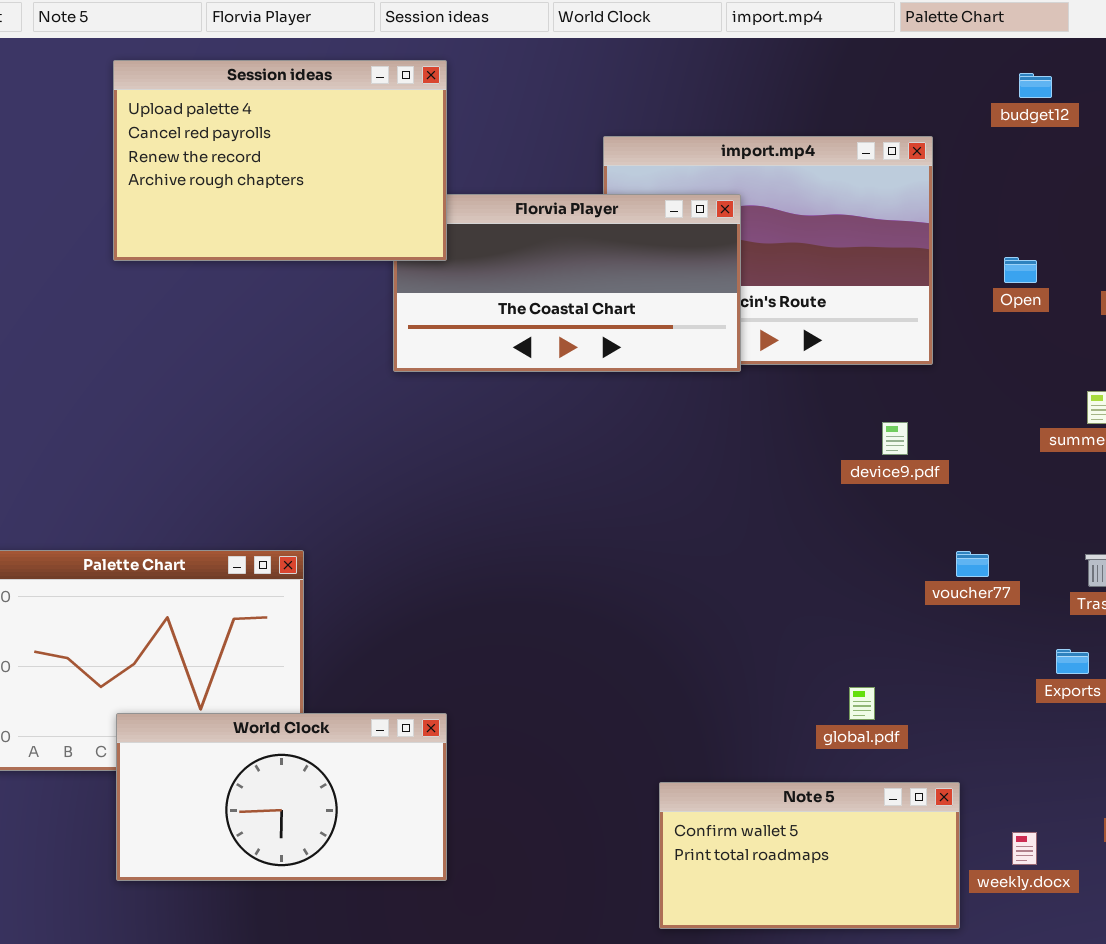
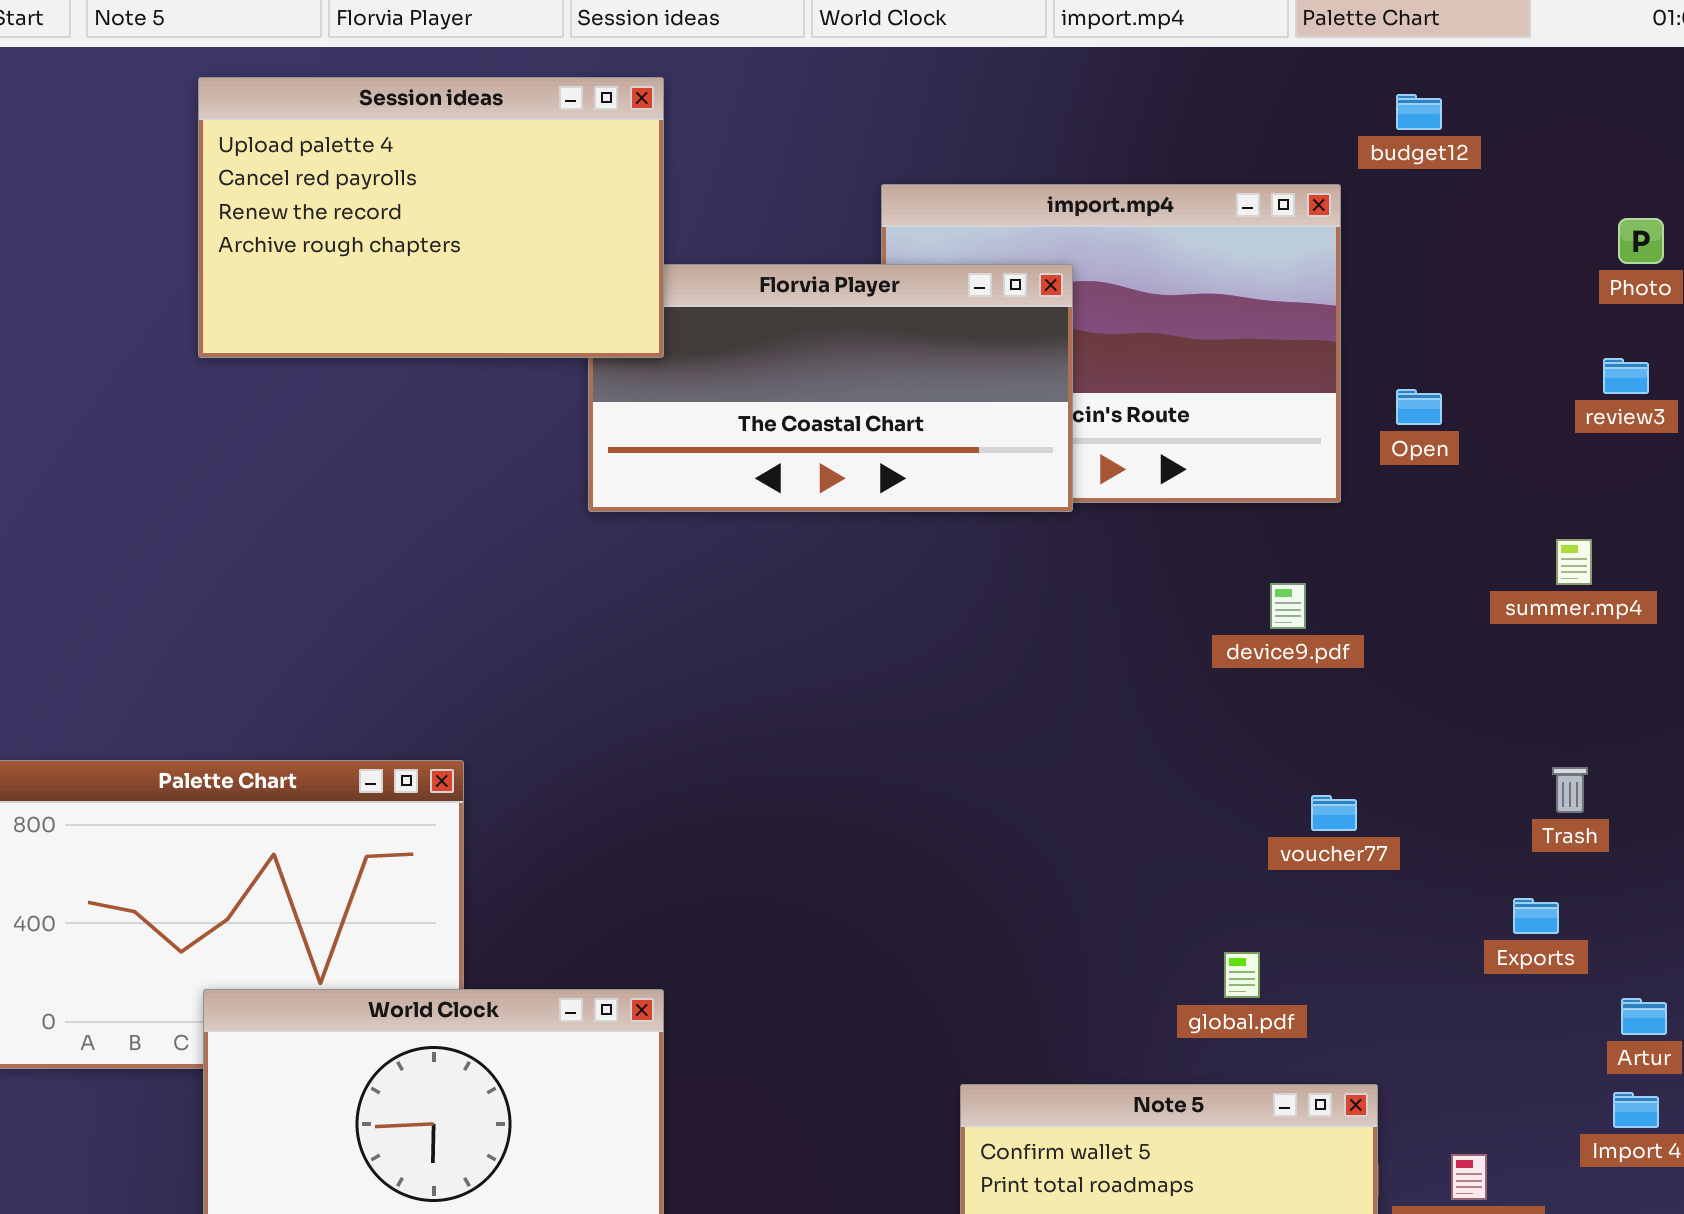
budget12: [1019,73,1052,98] -> [1396,94,1442,130], moved
Open: [1004,257,1037,283] -> [1396,389,1442,425], moved
voucher77: [956,551,989,577] -> [1311,795,1357,831], moved

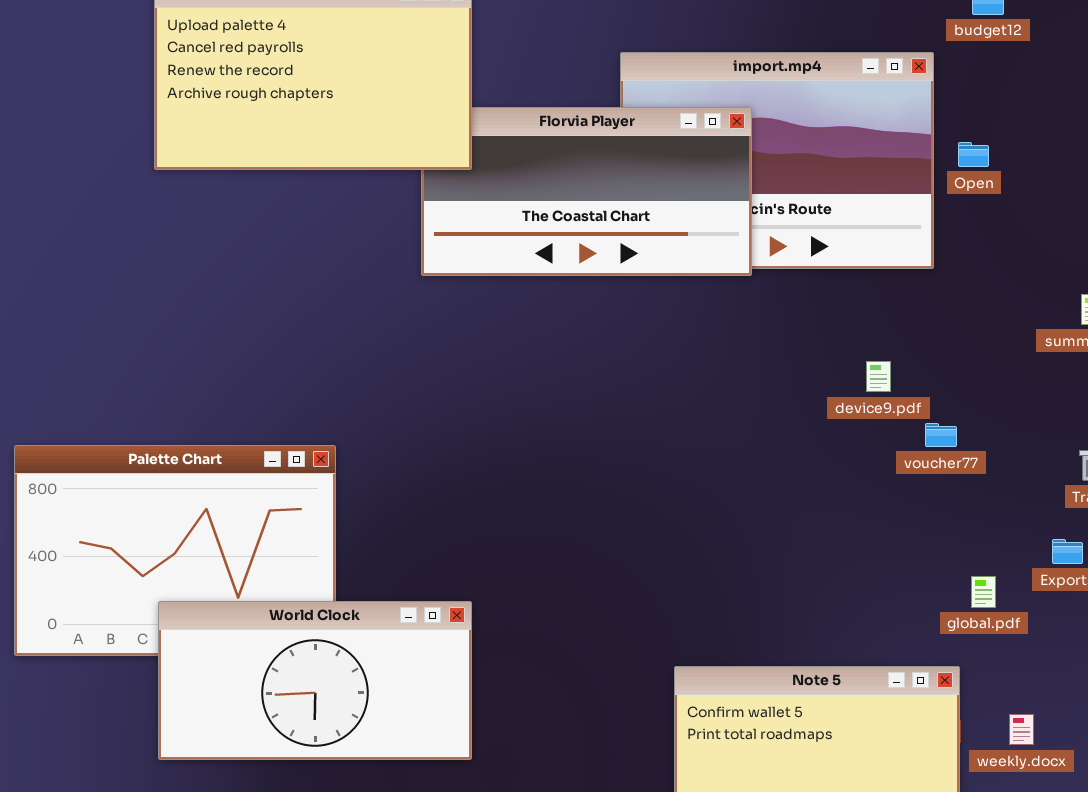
Open: [1396,389,1442,425] -> [958,142,989,167], moved
device9.pdf: [1270,583,1306,629] -> [866,361,891,392], moved
voucher77: [1311,795,1357,831] -> [925,423,957,447], moved
global.pdf: [1224,952,1260,998] -> [971,576,996,608], moved

